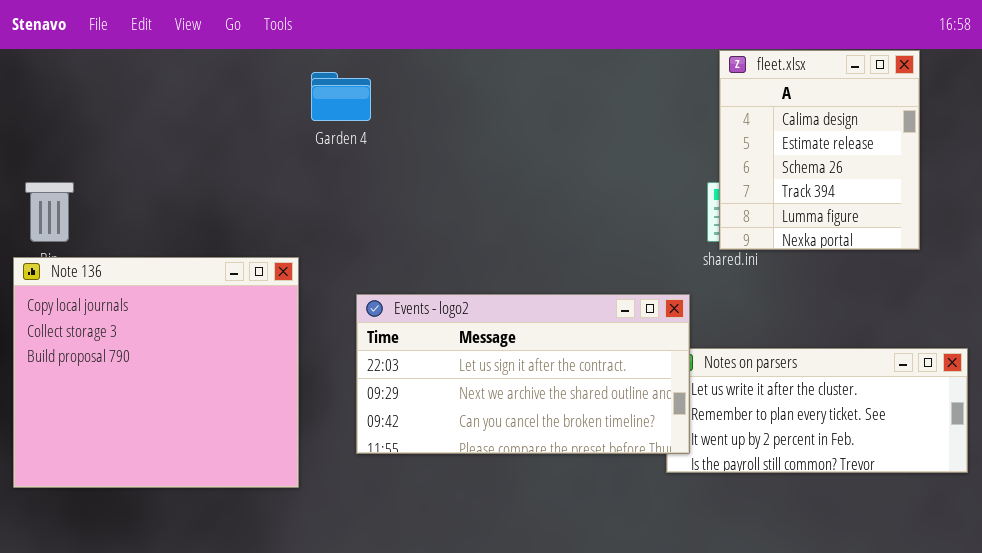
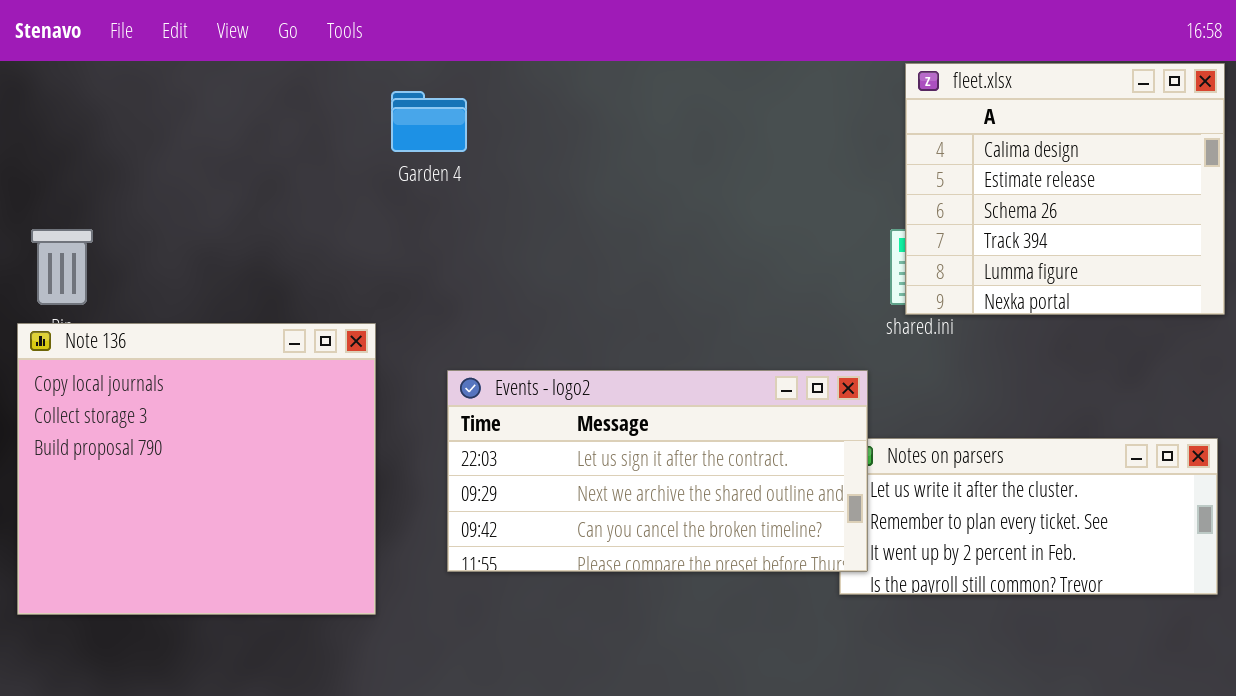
fleet.xlsx: [719,50,920,250] -> [905,63,1225,315], resized

